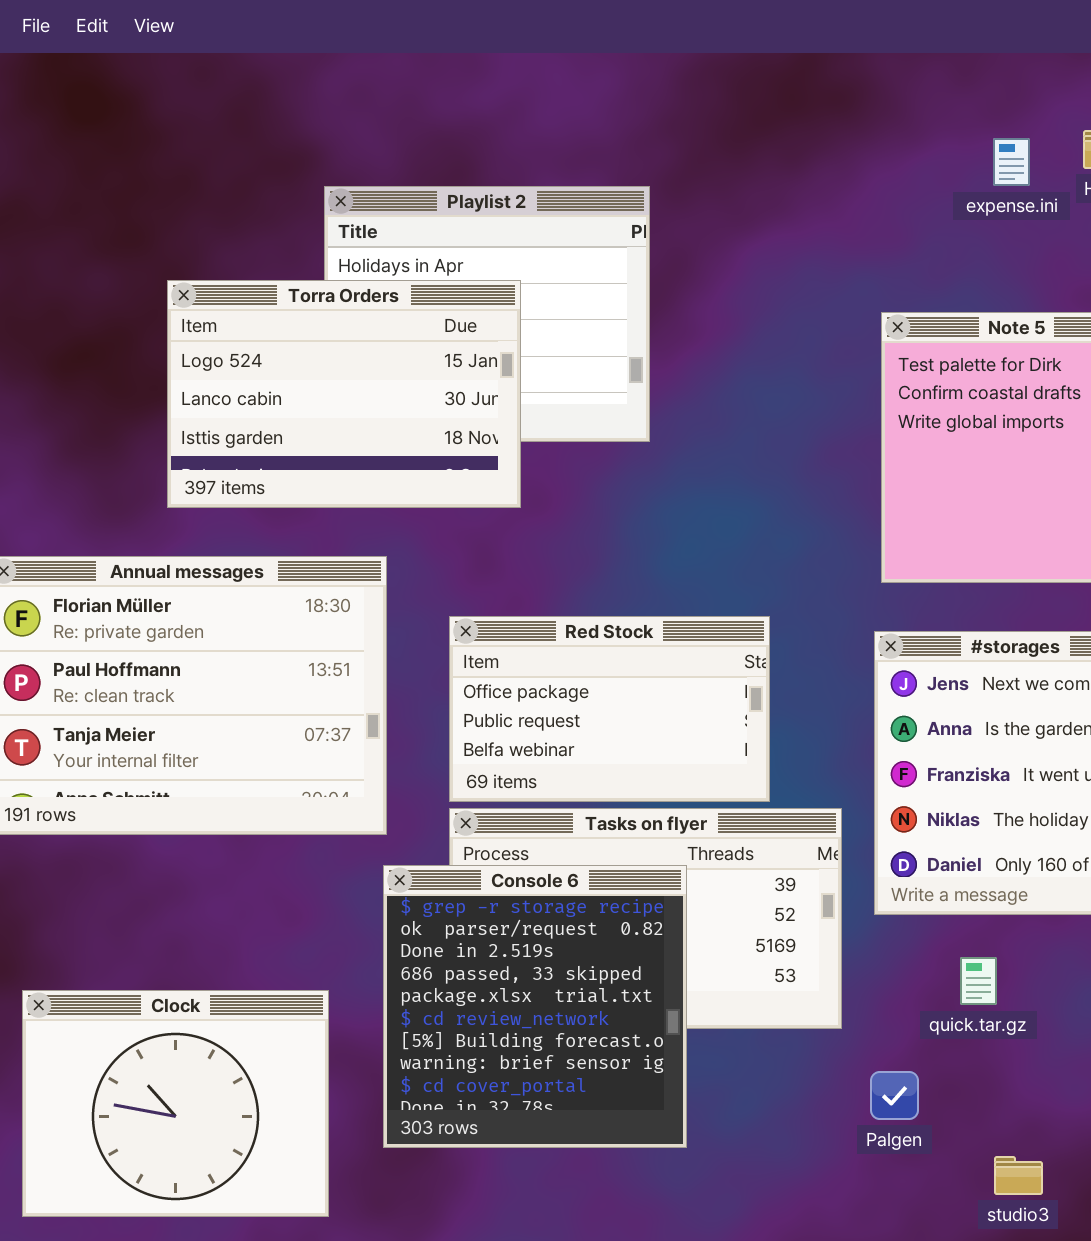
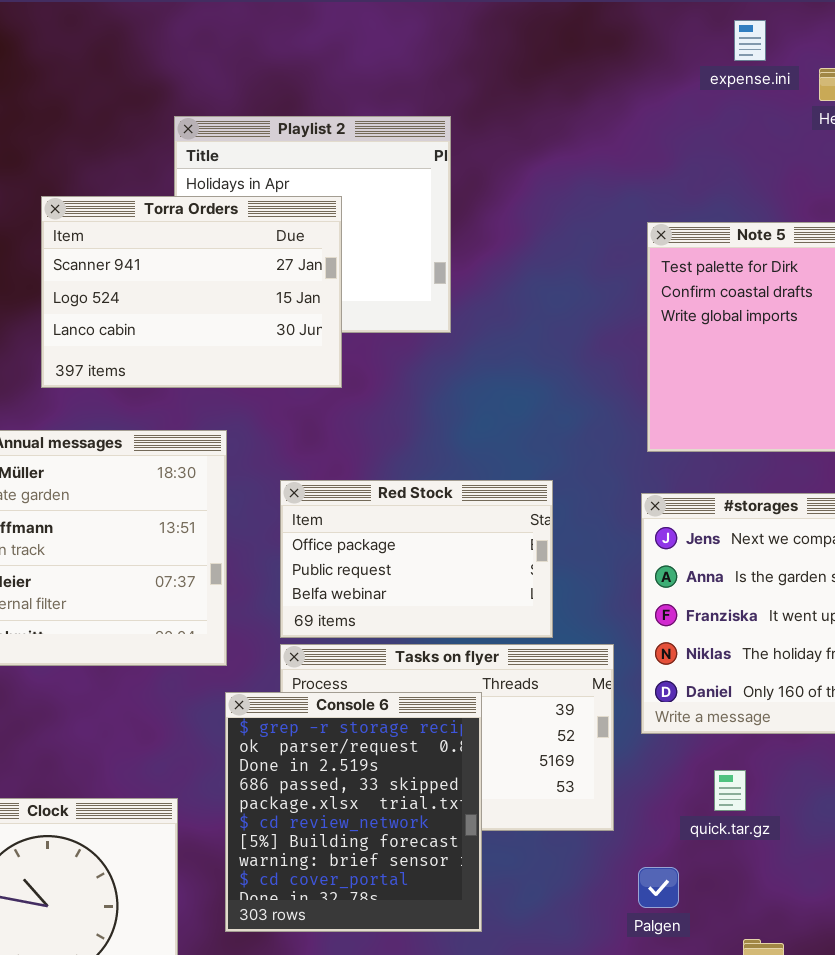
expense.ini: [993,138,1030,186] -> [734,20,766,61], moved
Torra Orders: [167,280,521,508] -> [41,196,342,388], scrolled up 1 row

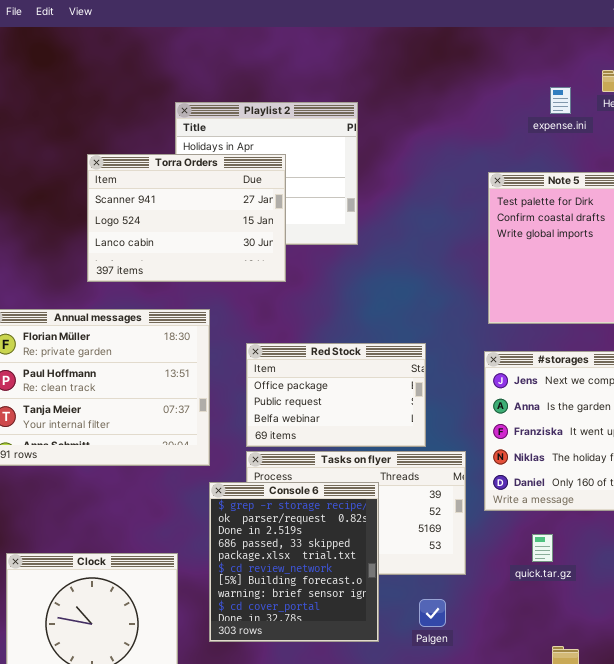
expense.ini: [734,20,766,61] -> [550,87,571,114], moved
Palgen: [638,867,679,908] -> [419,599,446,627], moved

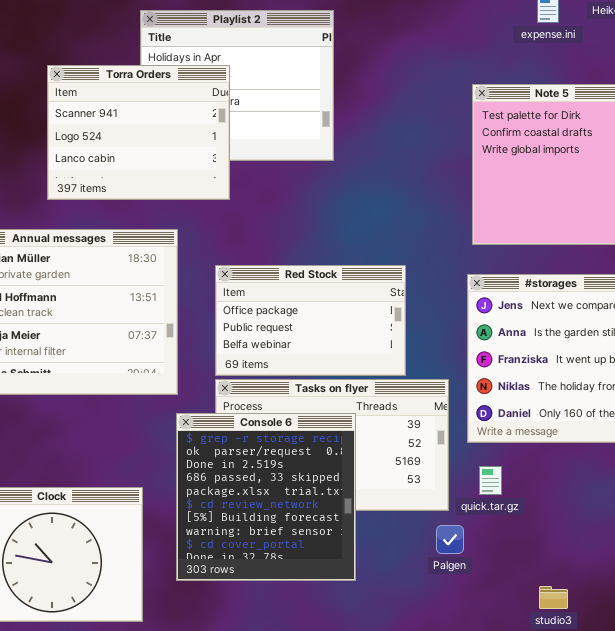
Torra Orders: [87,154,286,282] -> [47,65,230,200], resized
quick.tar.gz: [532,534,553,562] -> [479,466,502,495], moved
Palgen: [419,599,446,627] -> [436,525,464,554], moved

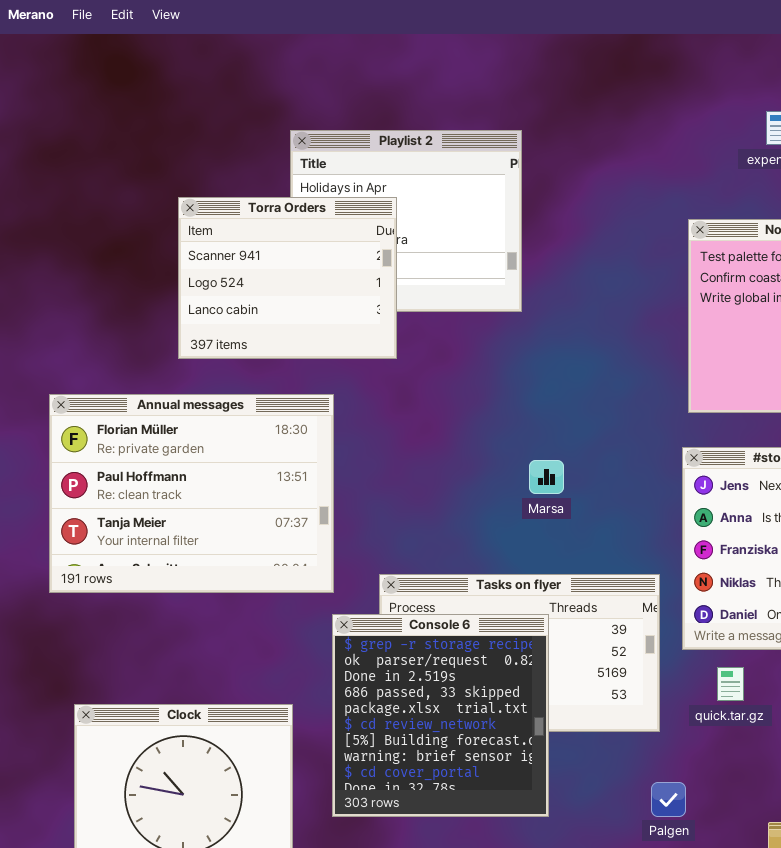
Red Stock: [215,265,406,376] -> none, closed
quick.tar.gz: [479,466,502,495] -> [717,667,744,701], moved
Palgen: [436,525,464,554] -> [651,782,686,817], moved

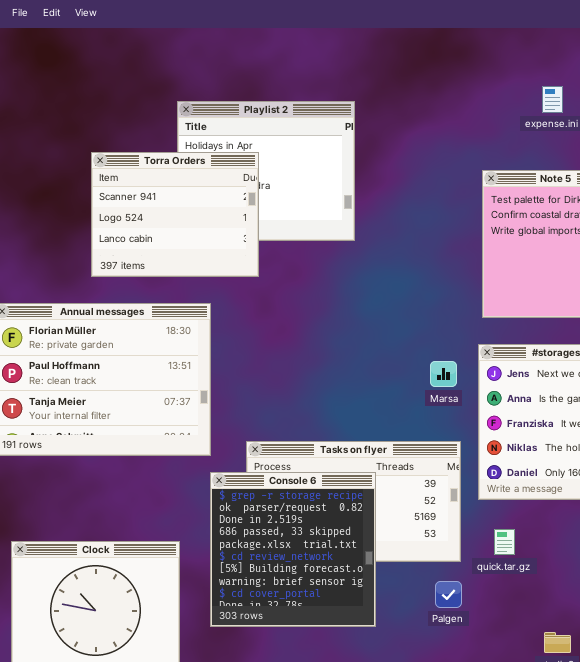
Marsa: [529,460,564,494] -> [430,361,457,387], moved
quick.tar.gz: [717,667,744,701] -> [494,529,515,555], moved
Palgen: [651,782,686,817] -> [435,581,462,608], moved

